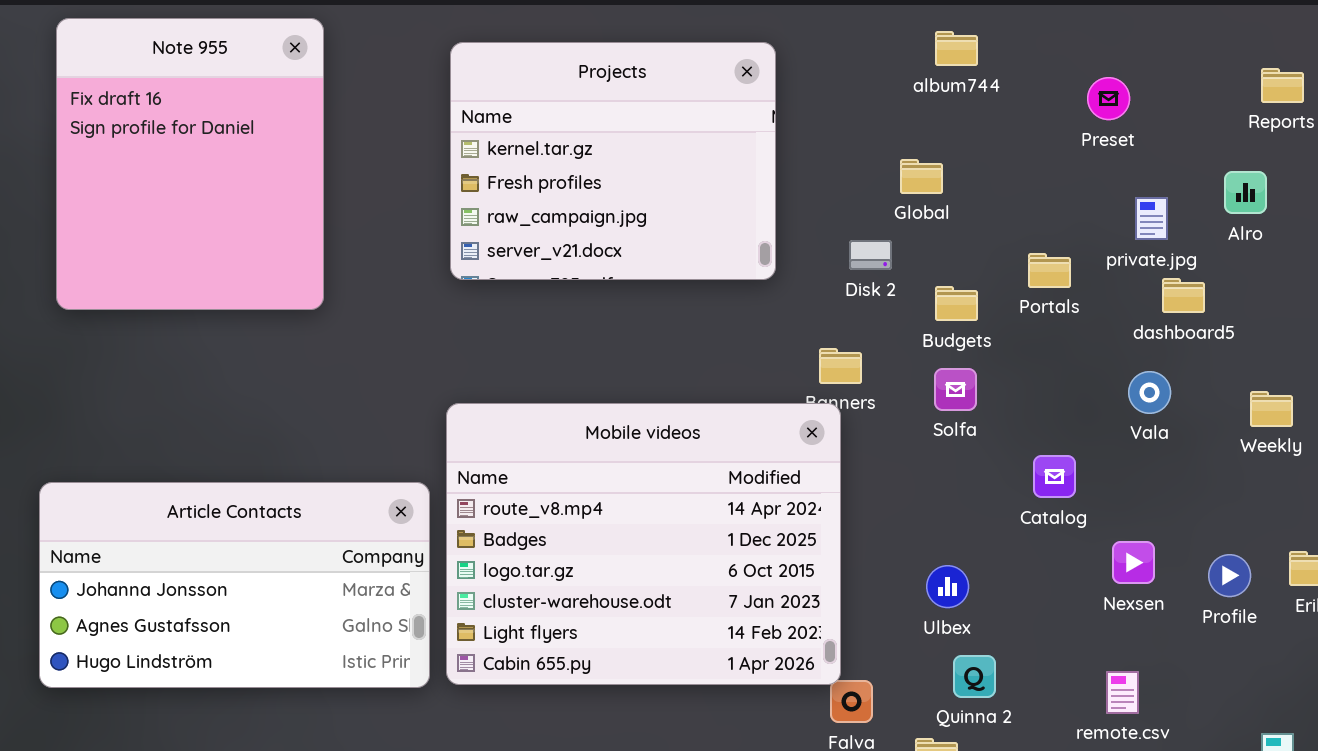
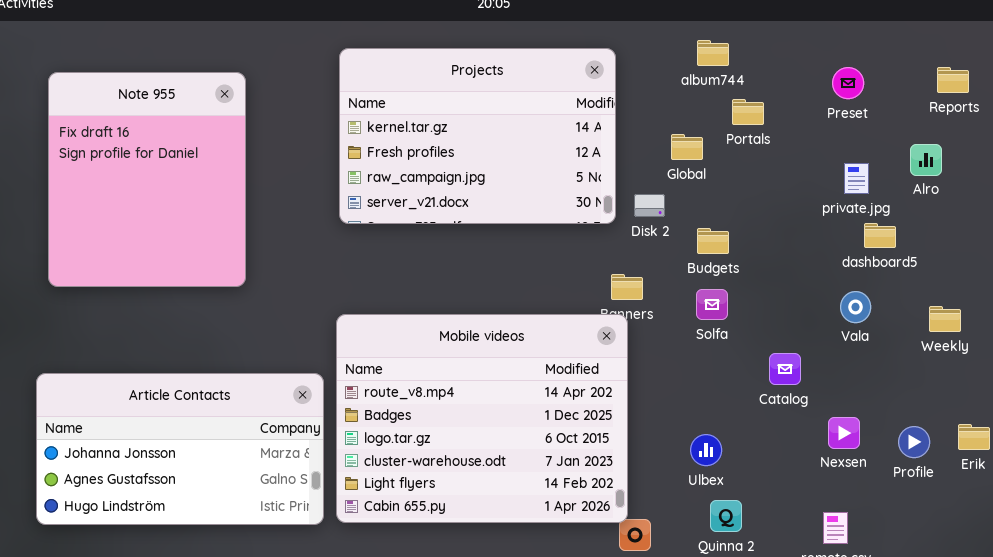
Note 955: [56,18,324,310] -> [48,72,246,287], moved
Projects: [450,42,776,280] -> [339,48,616,224], resized
Preset: [1087,77,1130,120] -> [832,67,864,99], moved
Portals: [1028,253,1071,288] -> [732,99,764,125], moved

